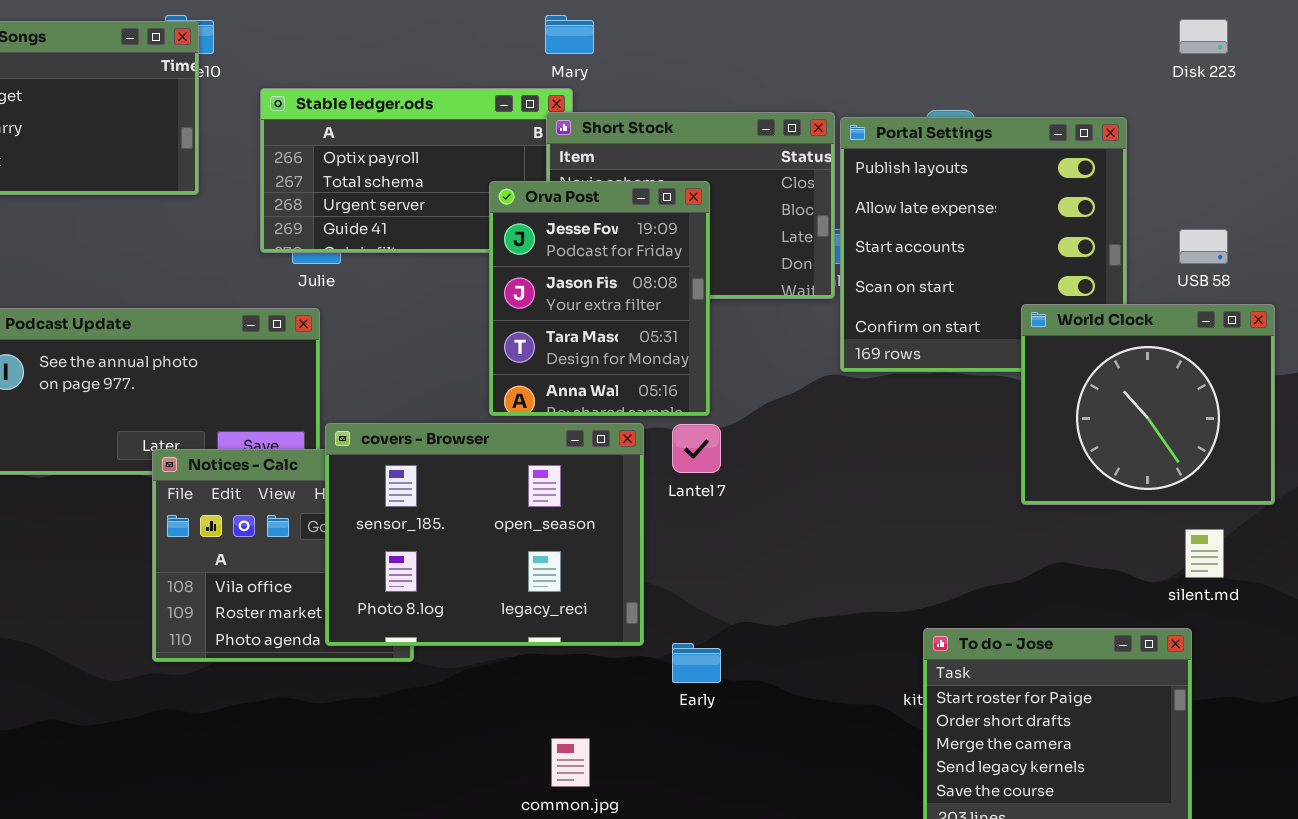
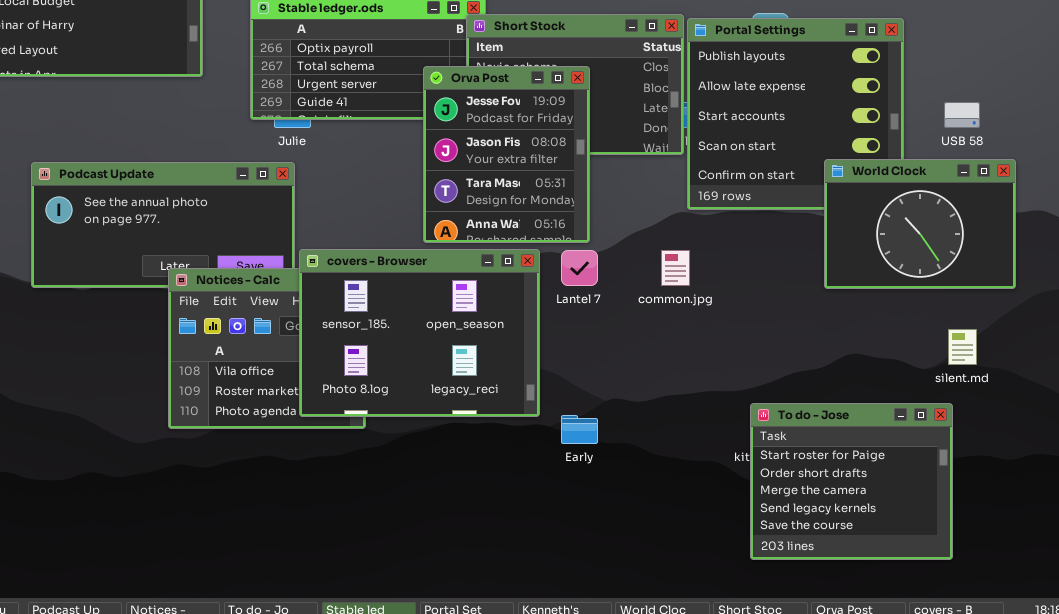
World Clock: [1021,304,1275,505] -> [824,159,1016,289], resized
common.jpg: [551,738,590,787] -> [661,250,690,286], moved

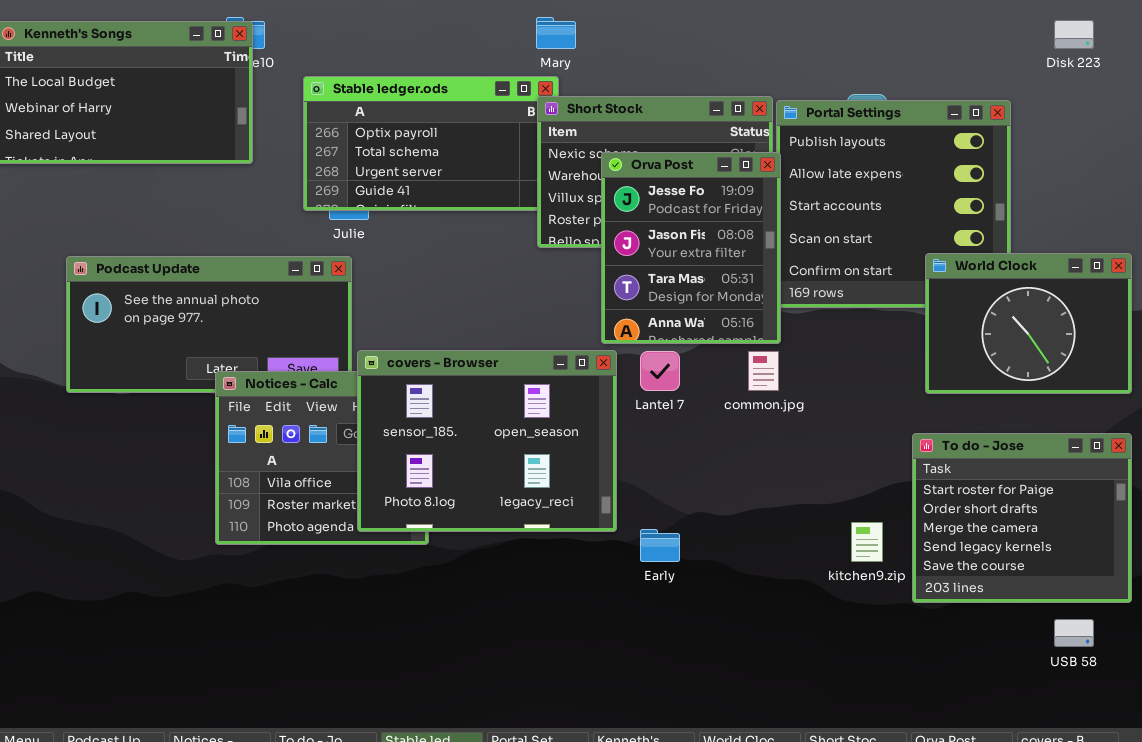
Orva Post: [423,66,590,243] -> [601,152,781,344], moved
USB 58: [944,102,980,128] -> [1054,619,1094,647], moved
To do - Jose: [750,403,953,560] -> [912,433,1132,603], moved

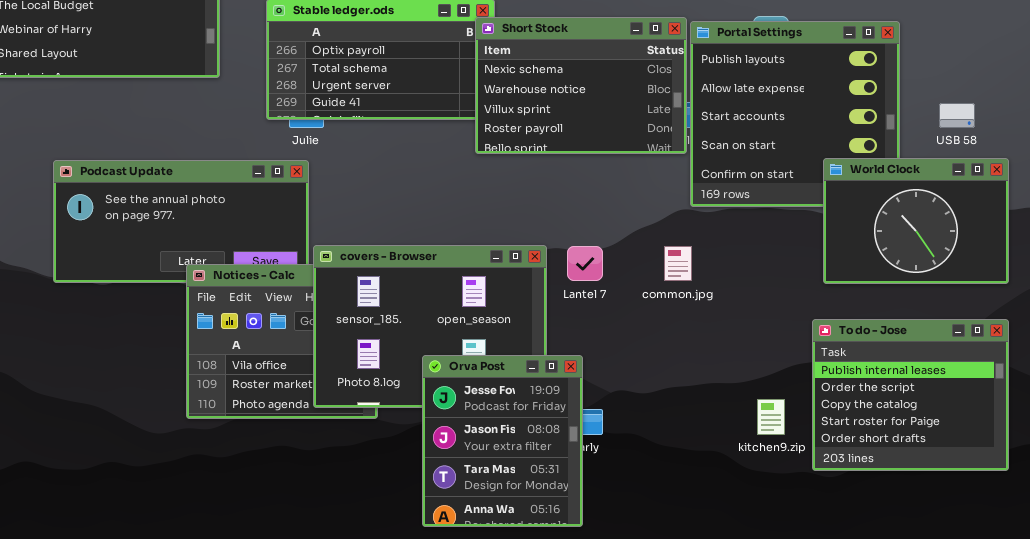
Orva Post: [601,152,781,344] -> [422,355,583,527], moved
To do - Jose: [912,433,1132,603] -> [812,319,1009,471], scrolled up 3 rows
USB 58: [1054,619,1094,647] -> [939,103,975,128], moved

